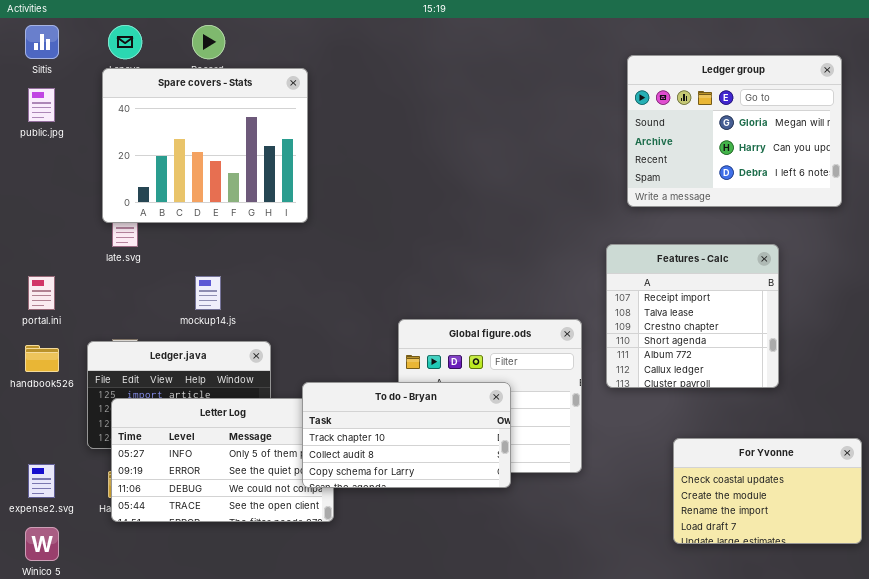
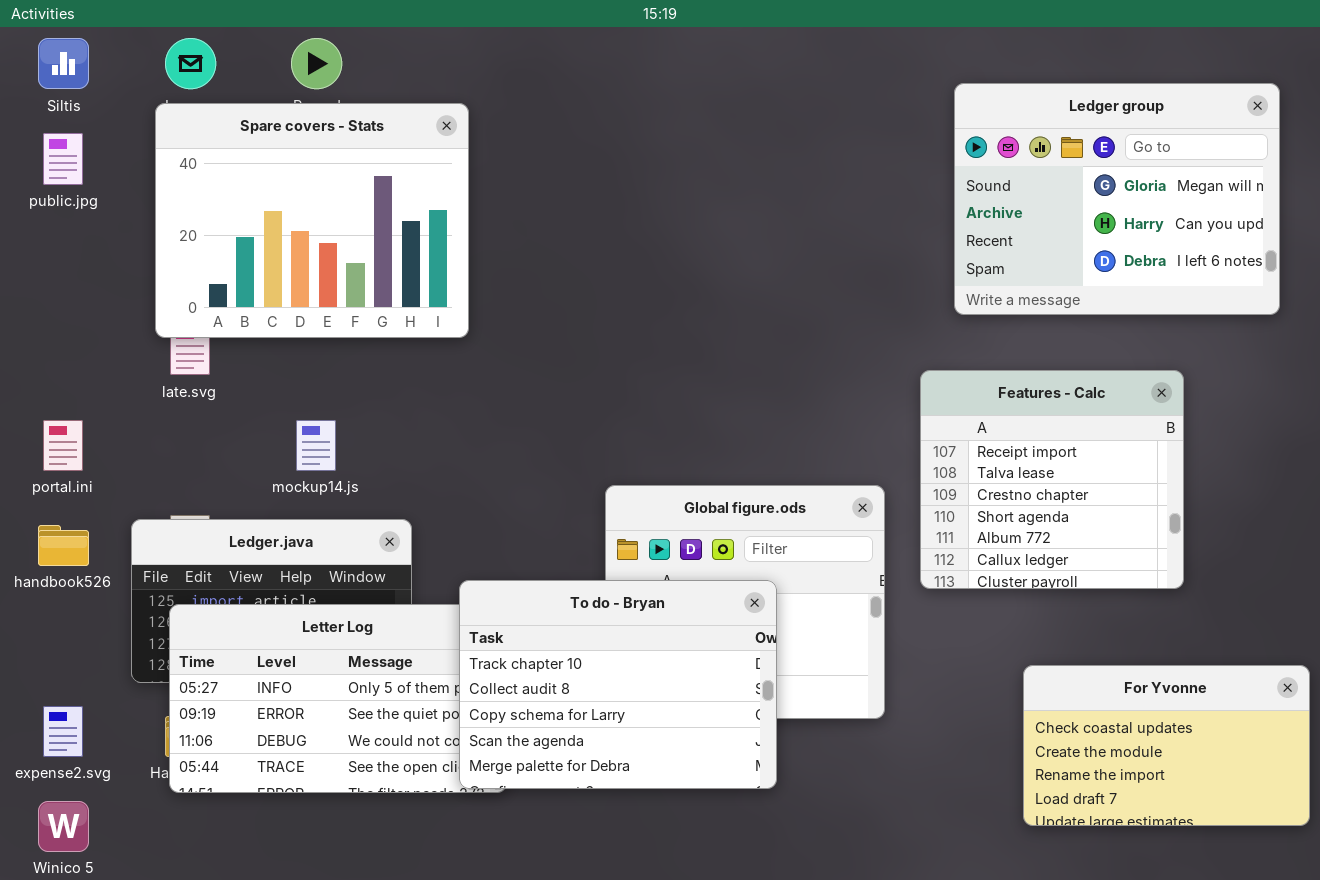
To do - Bryan: [302,382,511,488] -> [459,580,777,789], resized

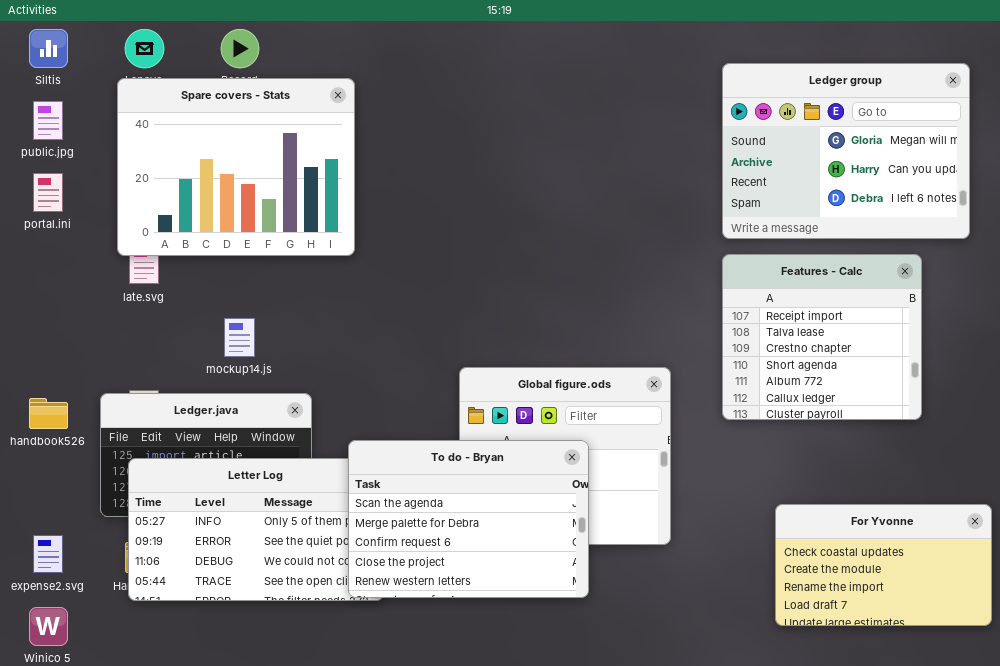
Features - Calc: [920,370,1184,589] -> [722,254,922,420], moved
portal.ini: [43,420,83,471] -> [33,173,63,212], moved
To do - Bryan: [459,580,777,789] -> [348,440,589,598], scrolled down 3 rows

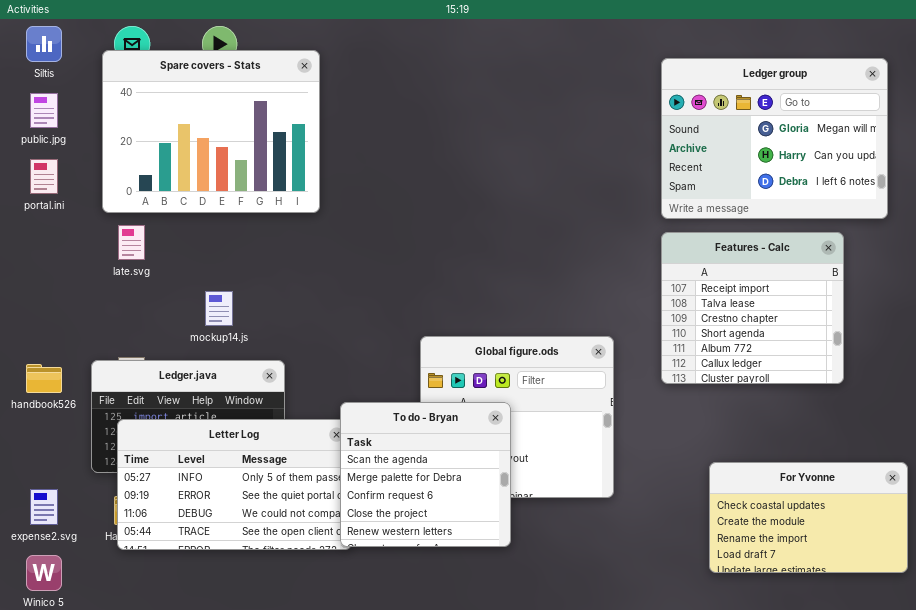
Spare covers - Stats: [117,78,355,256] -> [102,50,320,213], moved
To do - Bryan: [348,440,589,598] -> [340,402,511,547], moved, resized

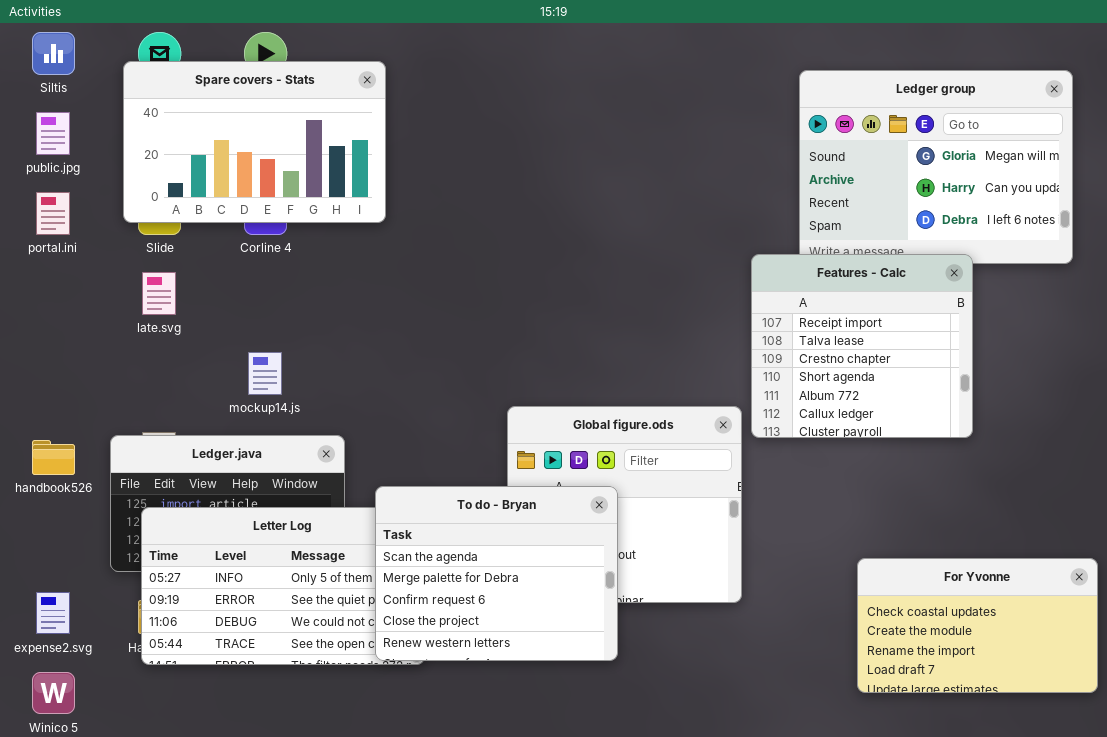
Spare covers - Stats: [102,50,320,213] -> [123,61,386,223], resized
Features - Calc: [661,232,844,384] -> [751,254,973,438], moved
To do - Bryan: [340,402,511,547] -> [375,486,618,661], resized

